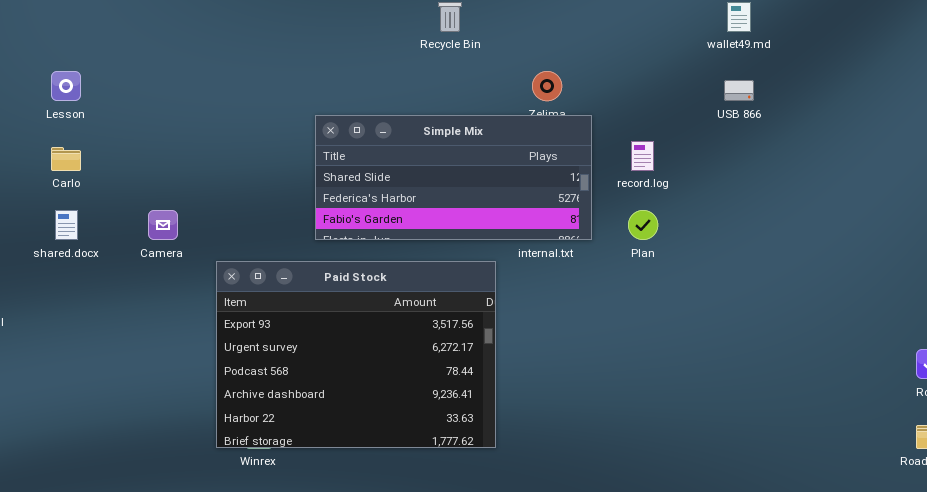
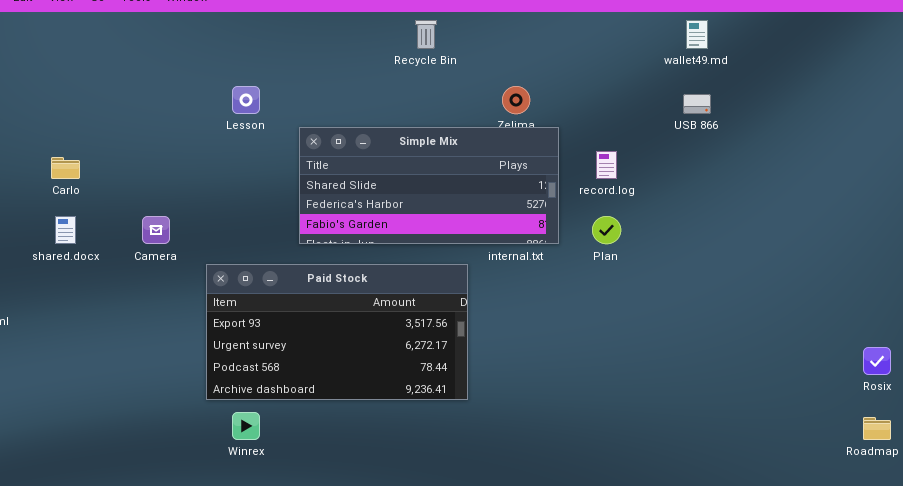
Lesson: [51,71,81,101] -> [232,86,260,114], moved
Paid Stock: [216,261,496,448] -> [206,264,468,400], resized

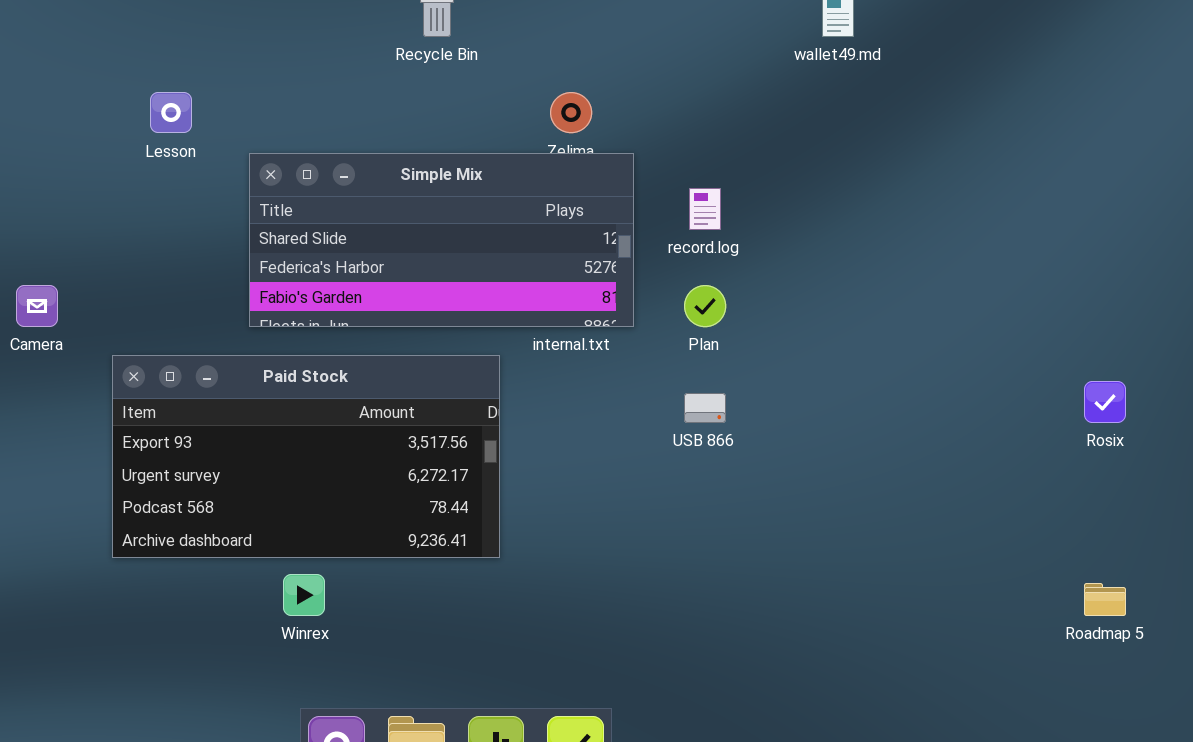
USB 866: [683,94,711,114] -> [684,393,726,423], moved
Rosix: [863,347,891,375] -> [1084,381,1126,423], moved
Winrex: [232,412,260,440] -> [283,574,325,616], moved

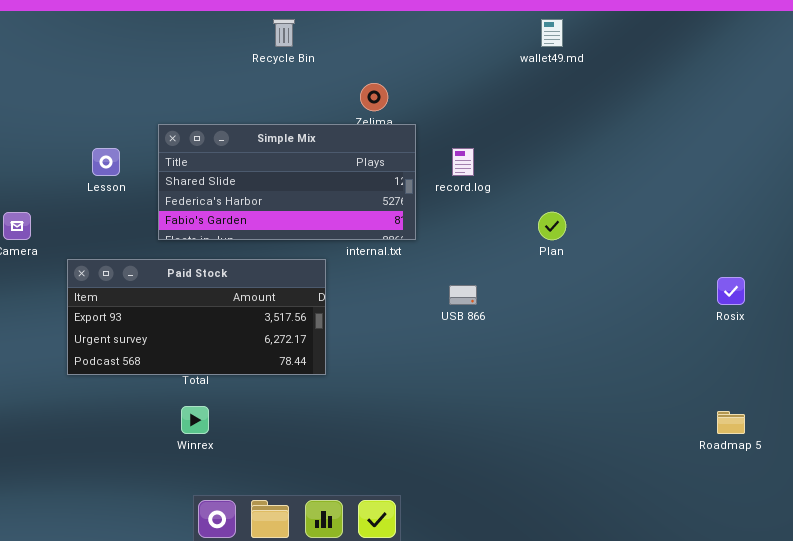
Lesson: [150,92,192,133] -> [92,148,120,176], moved
Plan: [684,285,726,327] -> [538,212,566,240], moved
Paid Stock: [112,355,500,558] -> [67,259,326,375], resized

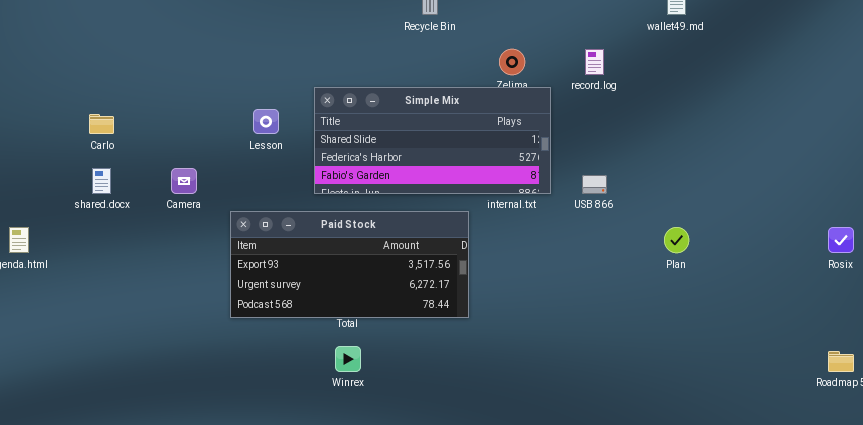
record.log: [452,148,474,176] -> [585,49,604,75], moved
Plan: [538,212,566,240] -> [664,227,689,253], moved
USB 866: [449,285,477,305] -> [582,175,607,194], moved

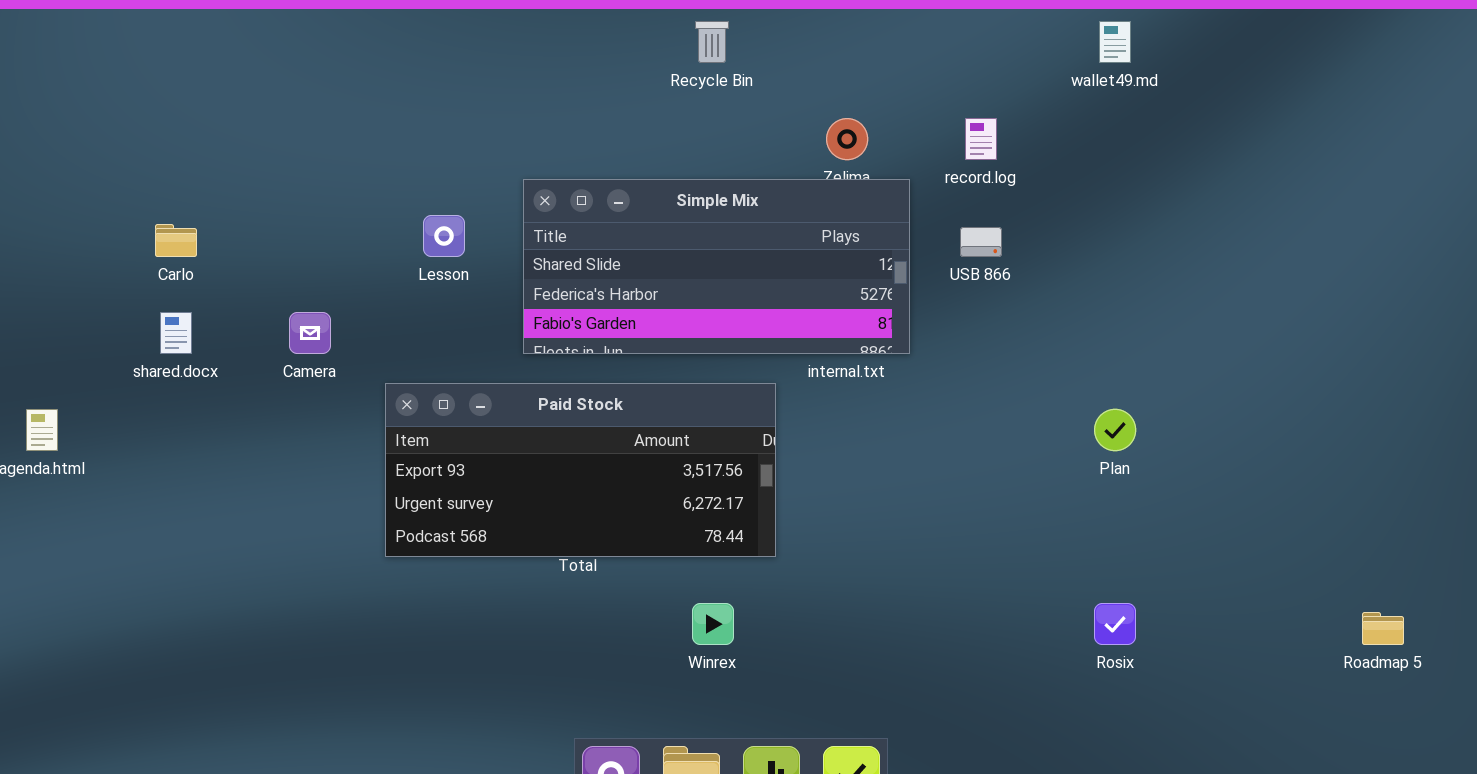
USB 866: [582,175,607,194] -> [960,227,1002,257], moved
Rosix: [828,227,854,253] -> [1094,603,1136,645], moved
Winrex: [335,346,361,372] -> [692,603,734,645], moved

